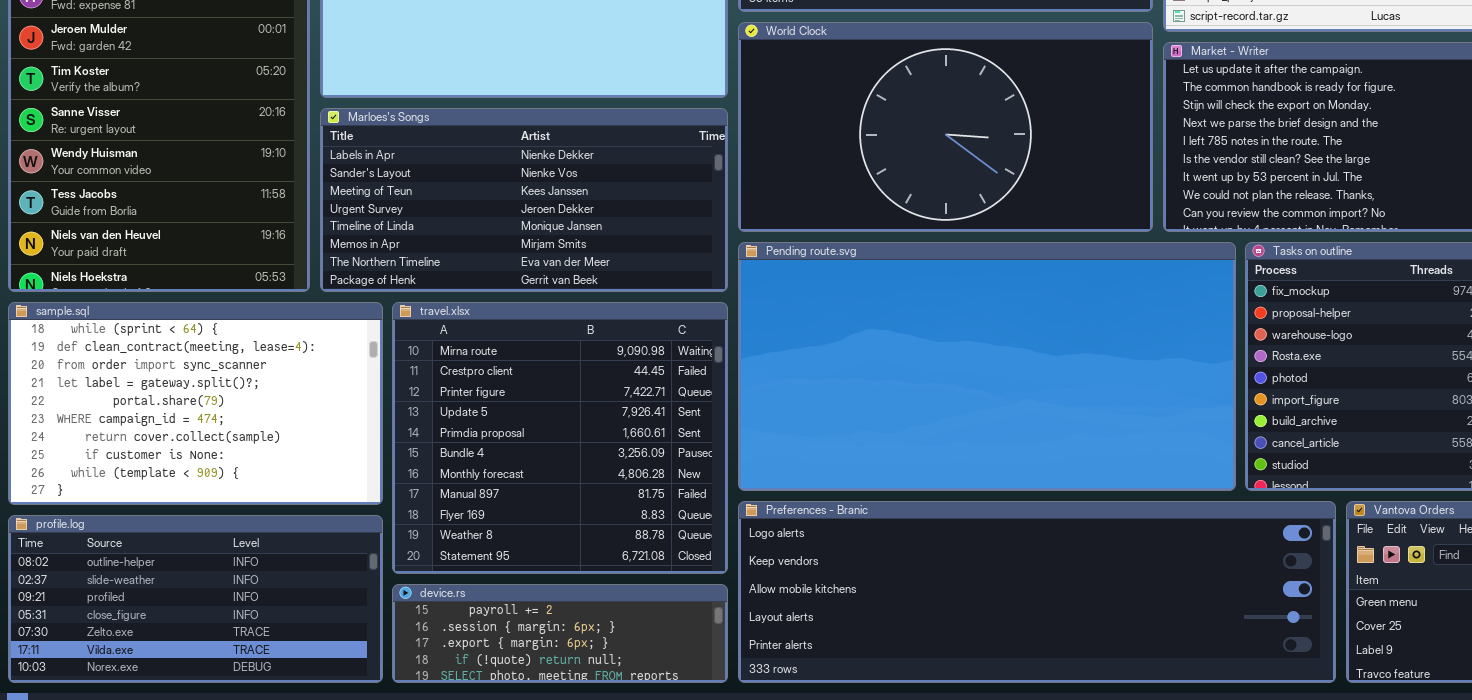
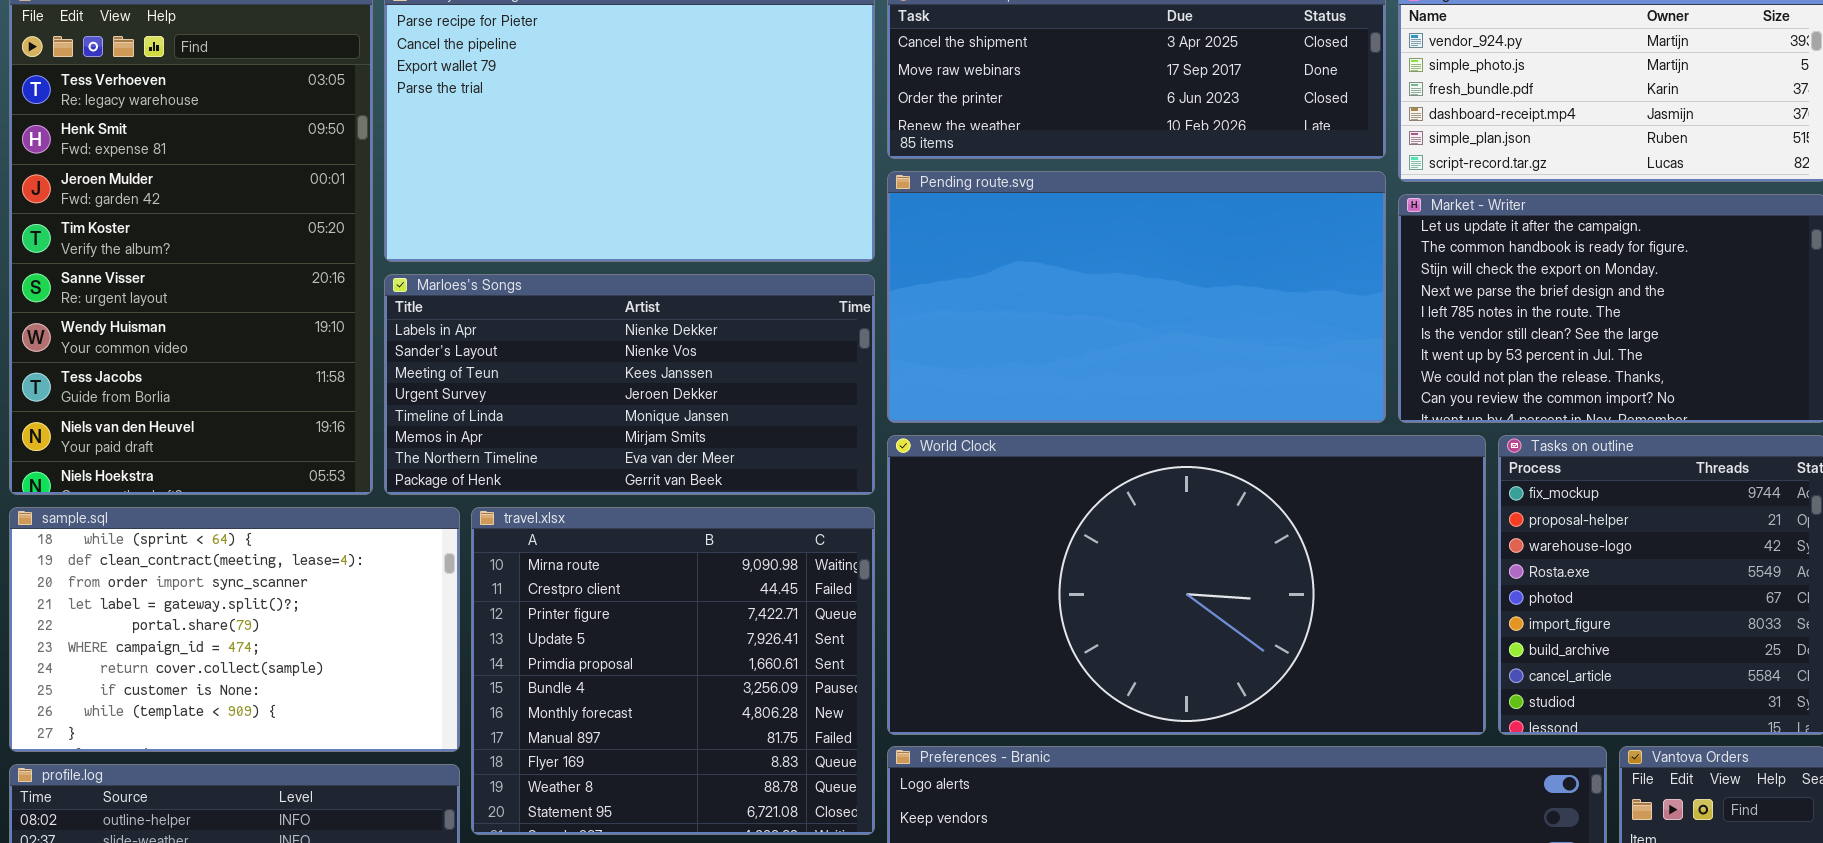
World Clock: [738,22,1153,232] -> [887,435,1486,735], moved, resized
Pending route.svg: [738,242,1236,491] -> [887,171,1386,423], moved, resized

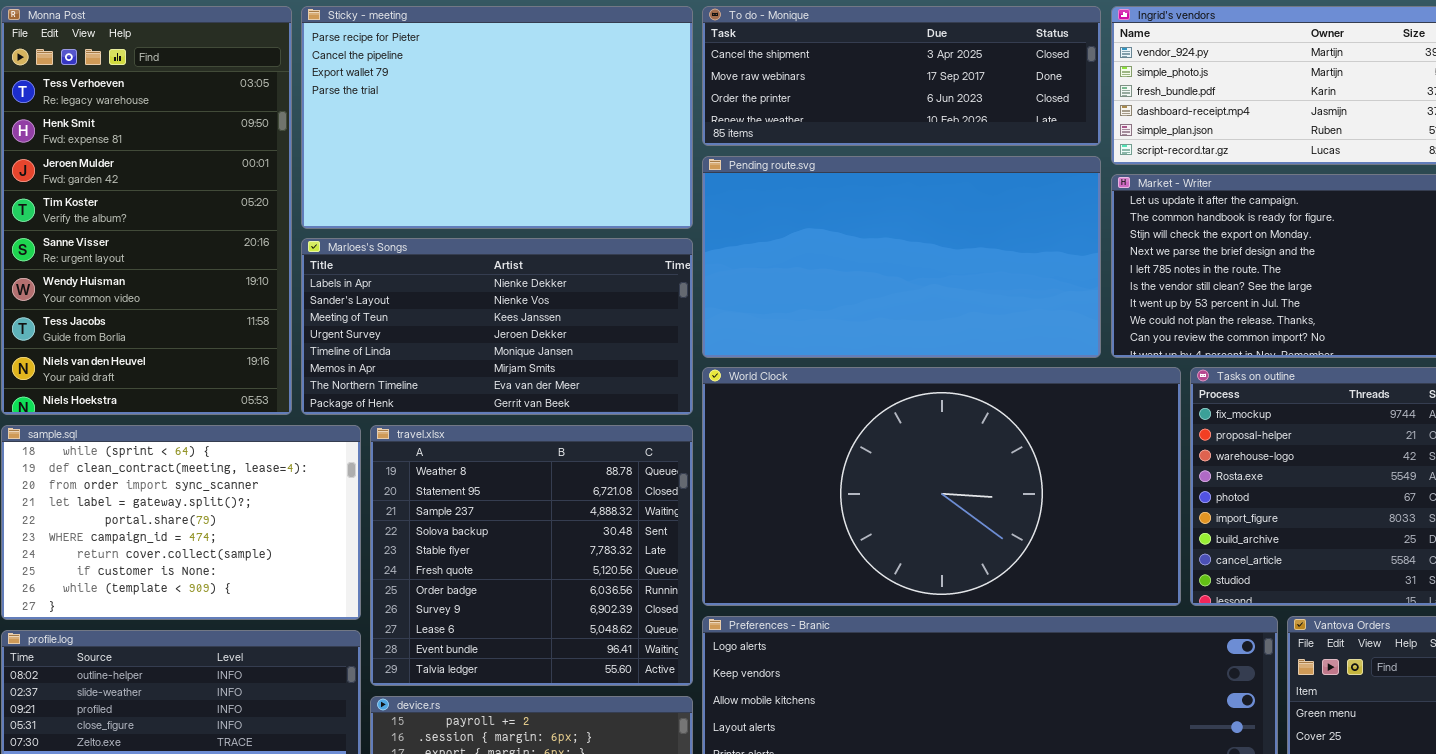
travel.xlsx: [471,507,875,835] -> [370,425,693,686], scrolled down 9 rows

